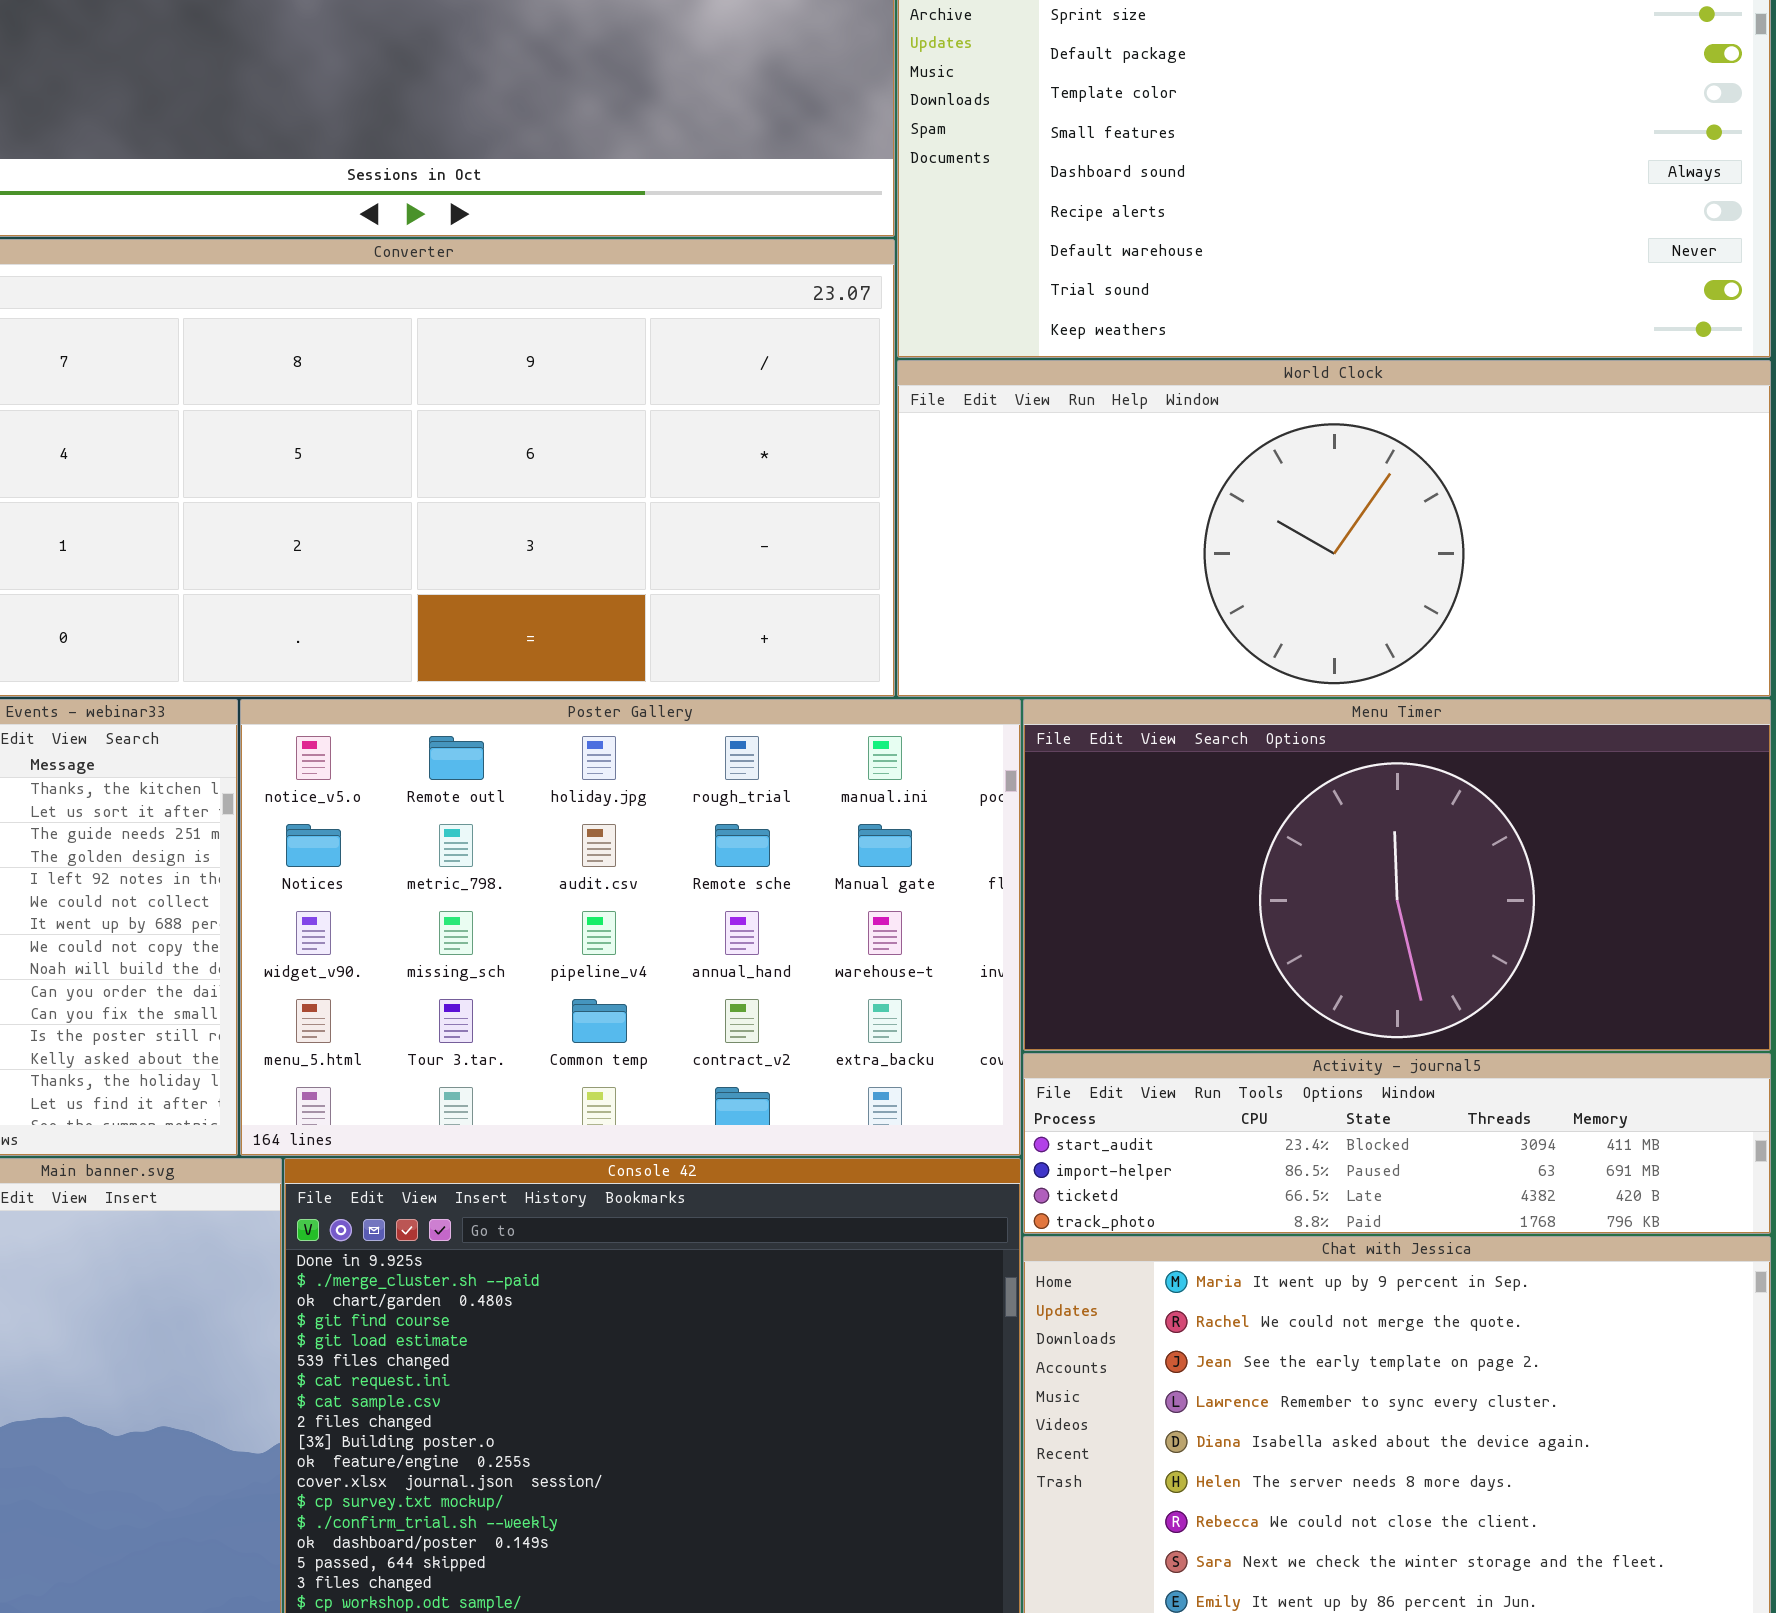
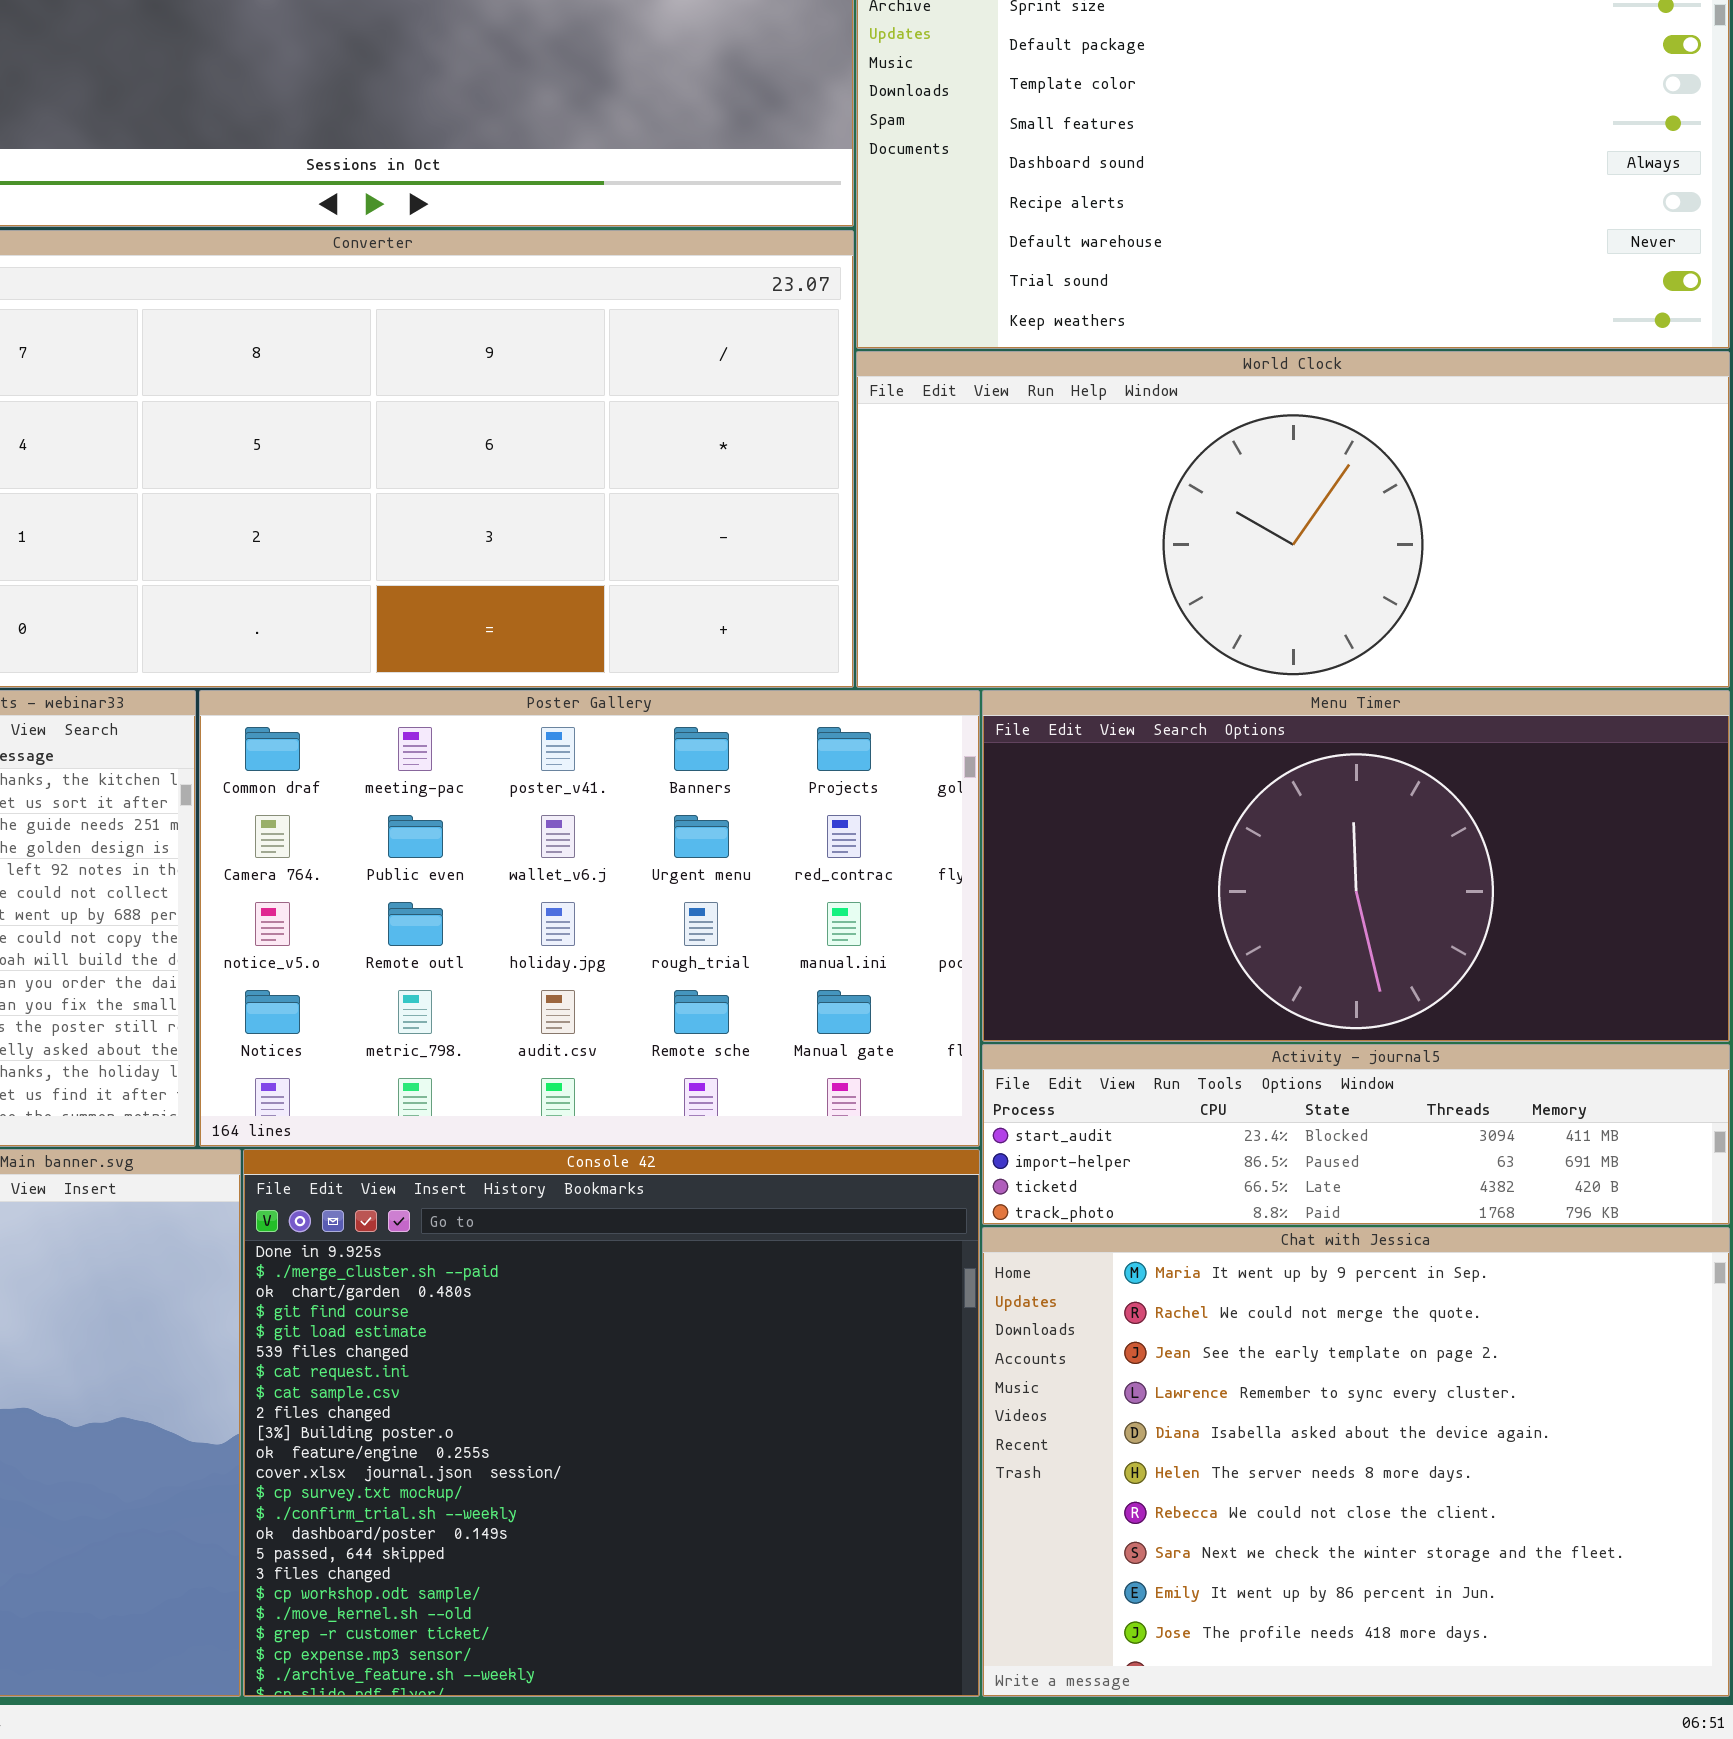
Poster Gallery: [240,699,1021,1156] -> [199,690,980,1147], scrolled up 2 rows

